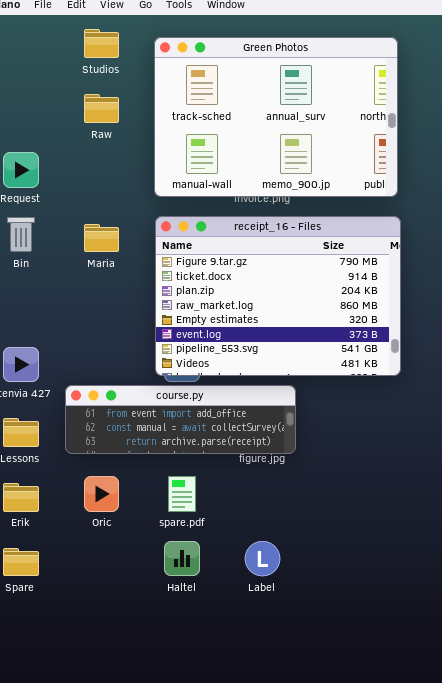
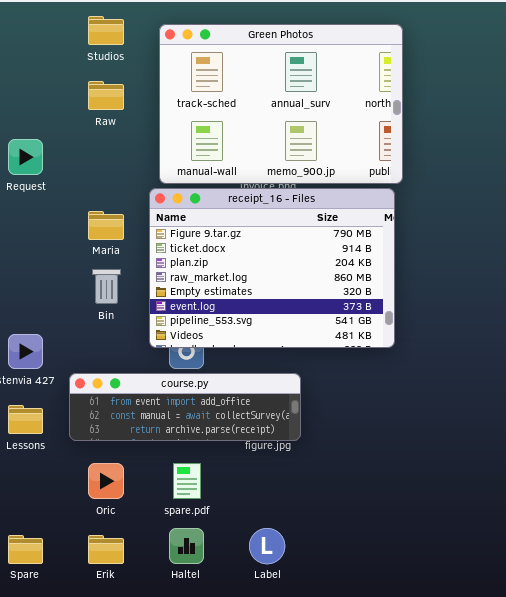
receipt_16 - Files: [155,216,401,376] -> [149,188,395,348], moved
Bin: [7,217,35,252] -> [92,269,121,304], moved
Erik: [3,483,39,512] -> [88,535,124,564], moved

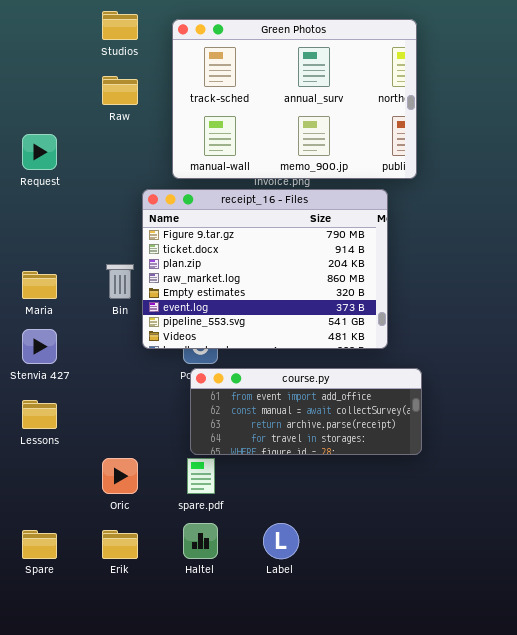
receipt_16 - Files: [149,188,395,348] -> [142,189,388,349], moved
Maria: [88,211,124,240] -> [22,271,57,299], moved
course.py: [69,373,301,441] -> [190,368,422,455], moved, resized

